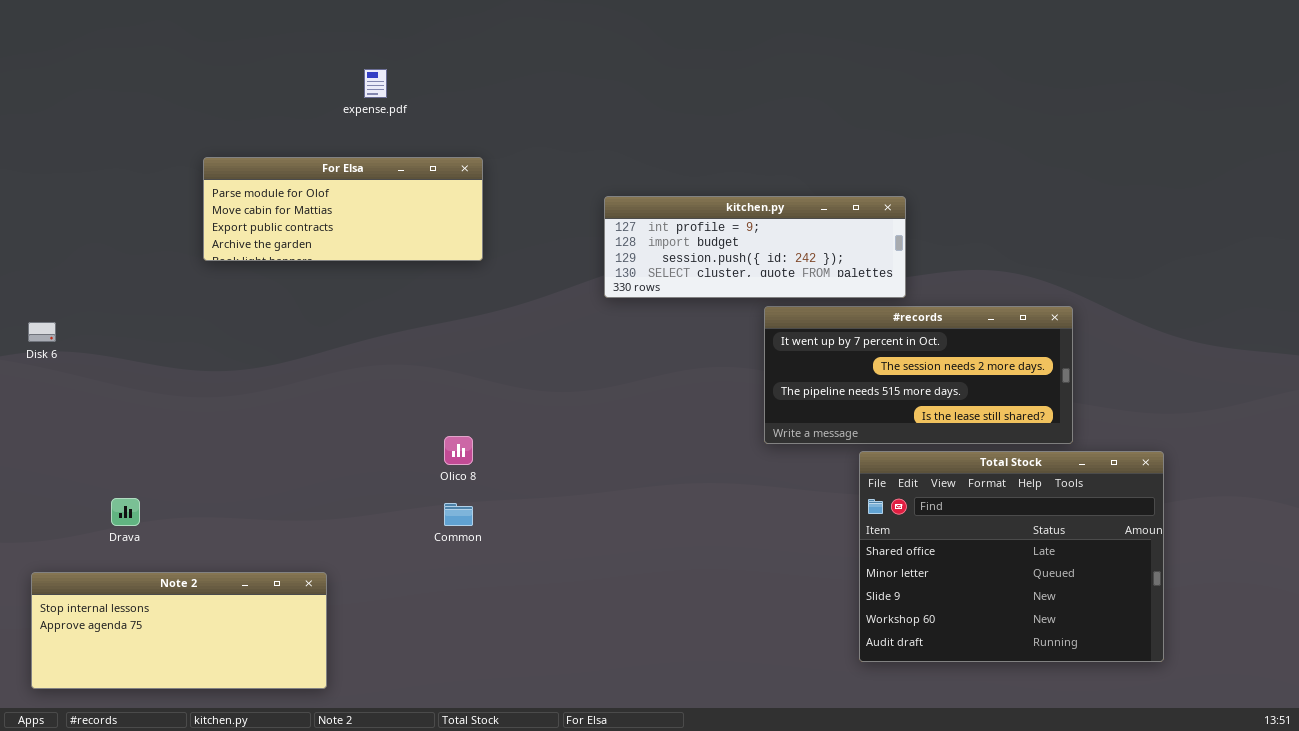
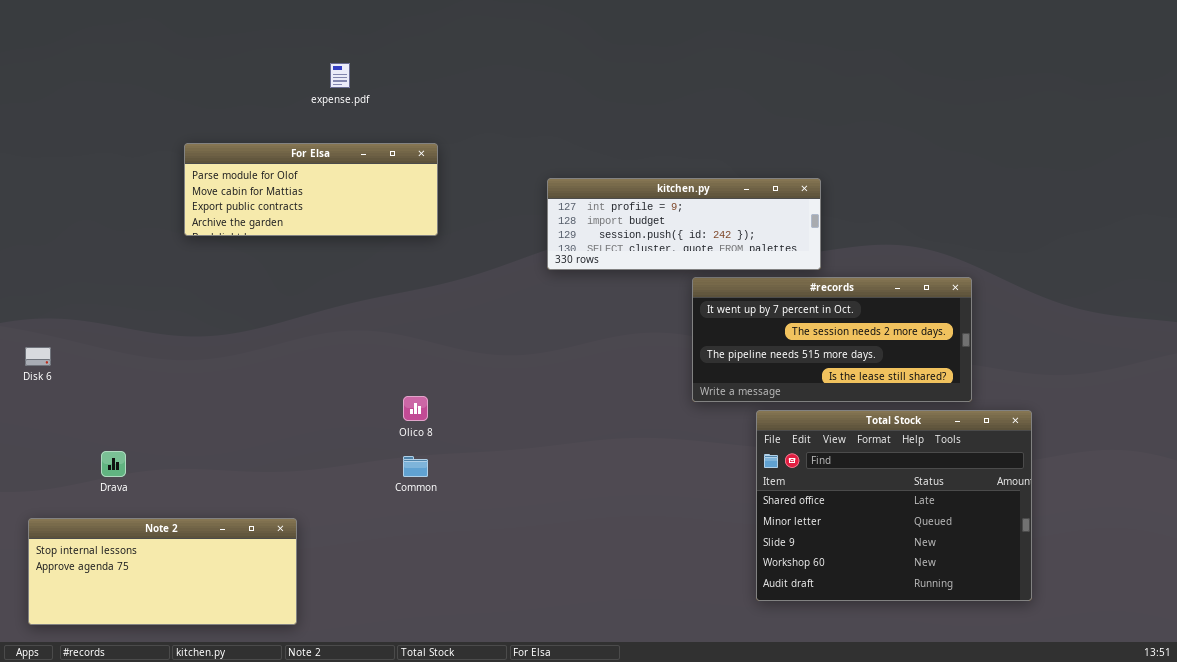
Disk 6: [28,322,56,342] -> [25,347,51,366], moved
Total Stock: [859,451,1164,662] -> [756,410,1032,601], moved

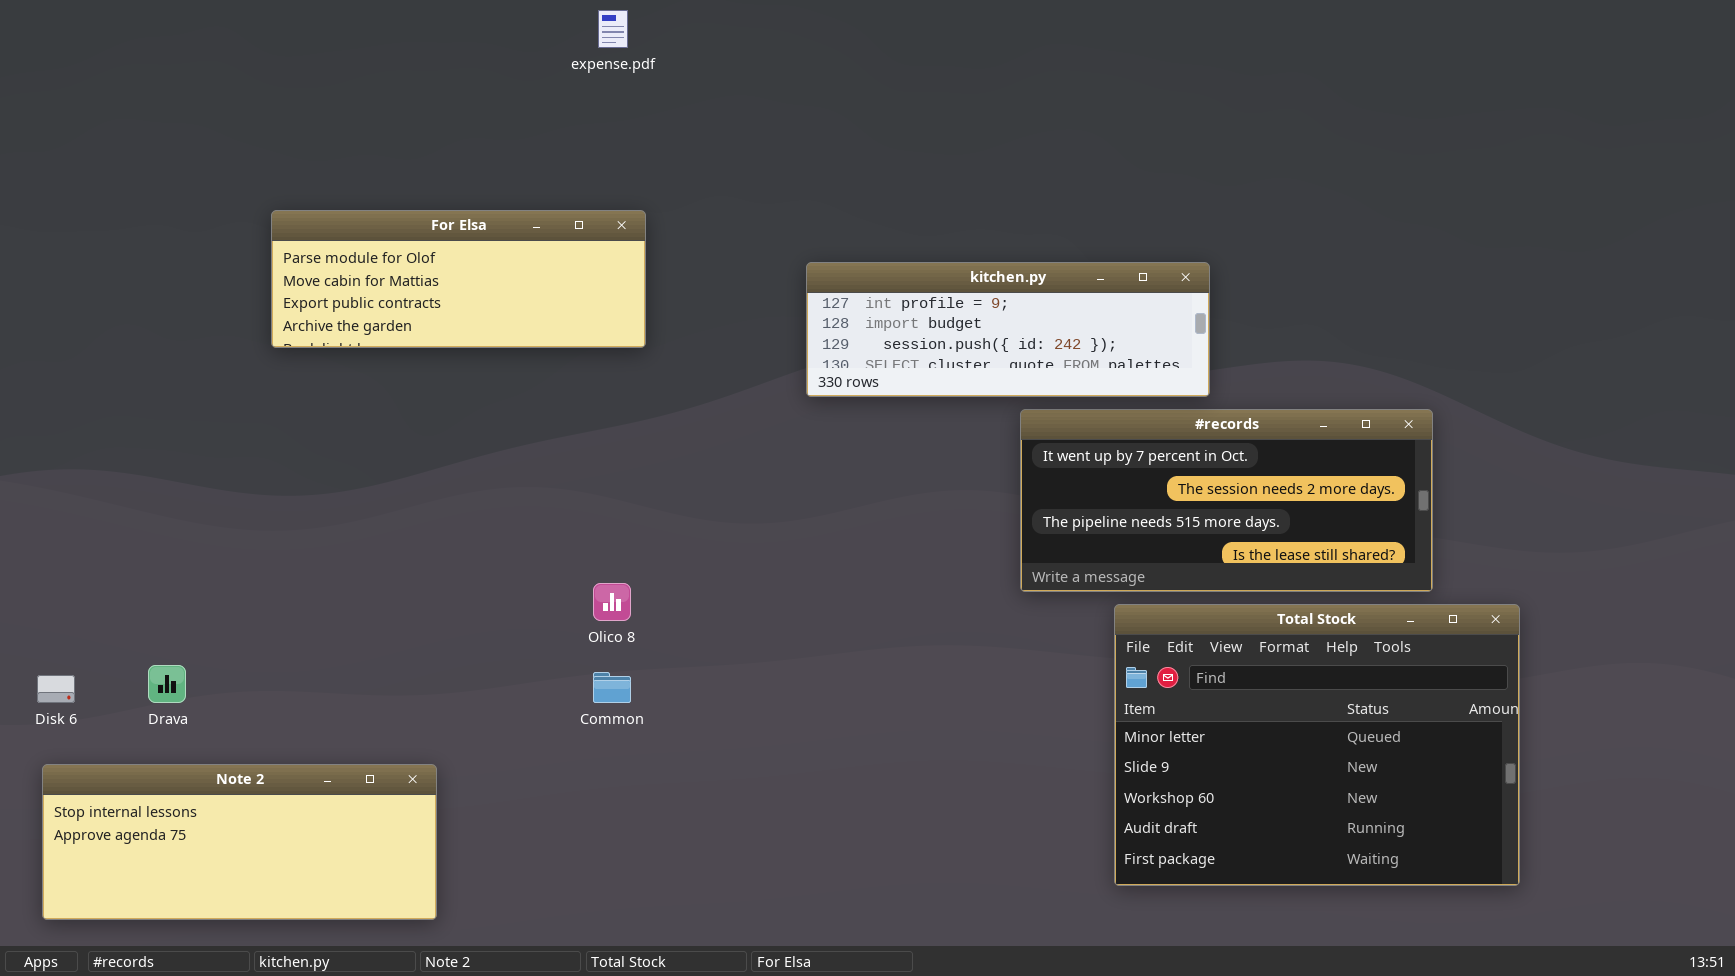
expense.pdf: [330,63,350,88] -> [598,10,628,48], moved
Disk 6: [25,347,51,366] -> [37,675,75,703], moved
Total Stock: [756,410,1032,601] -> [1114,604,1520,886], scrolled down 1 row

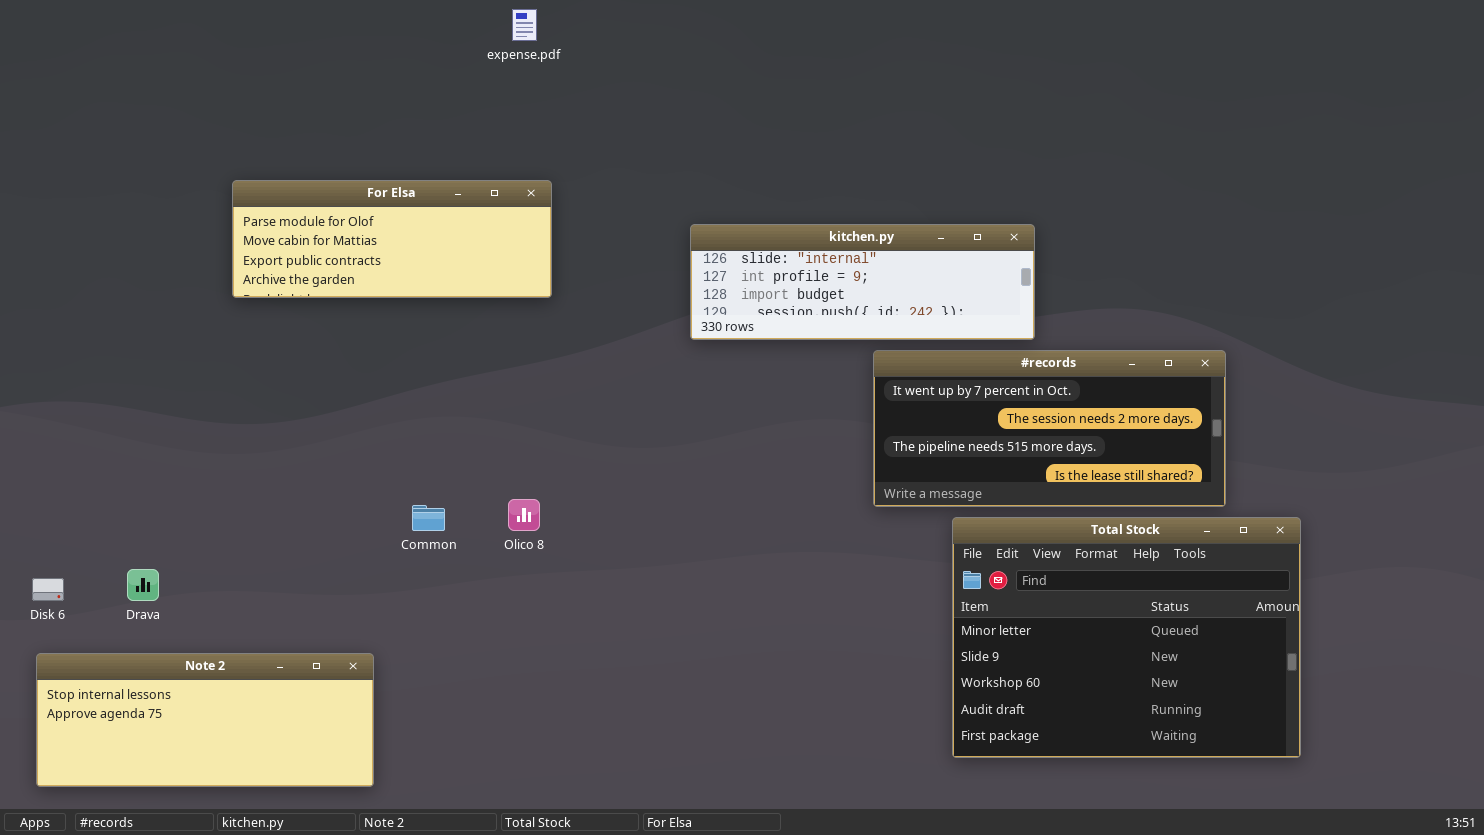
kitchen.py: [806,262,1210,397] -> [690,224,1035,340], scrolled up 1 row
Common: [593,672,631,703] -> [412,505,445,531], moved

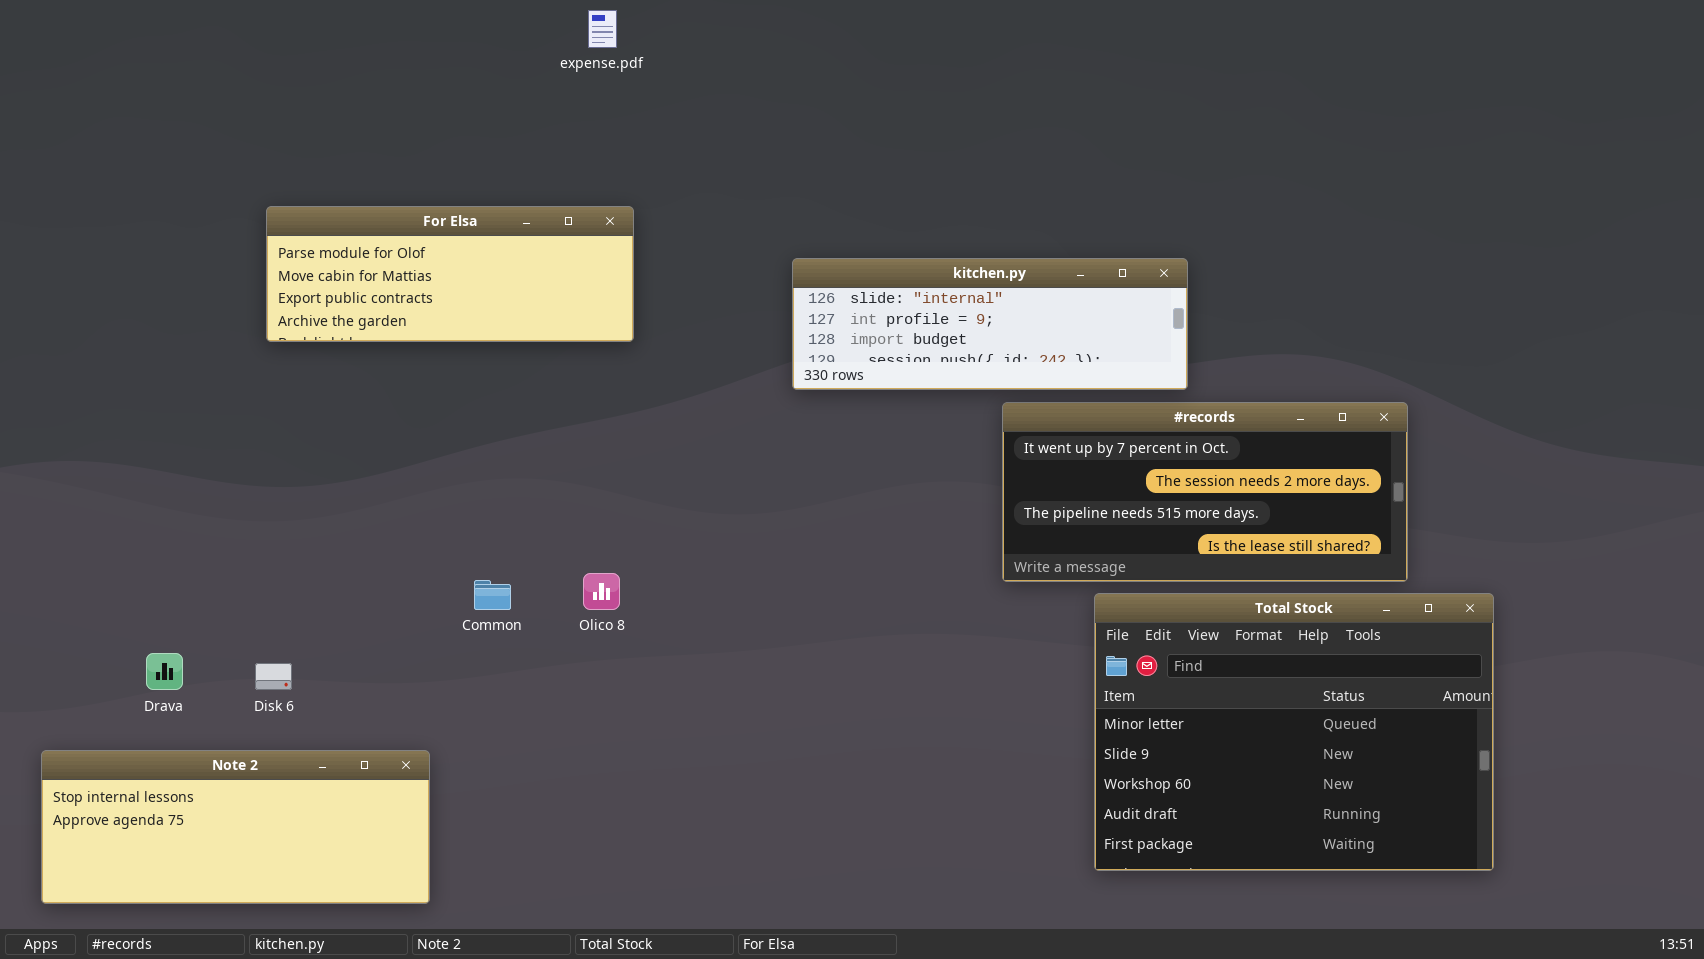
Disk 6: [32,578,64,601] -> [255,663,292,690], moved

